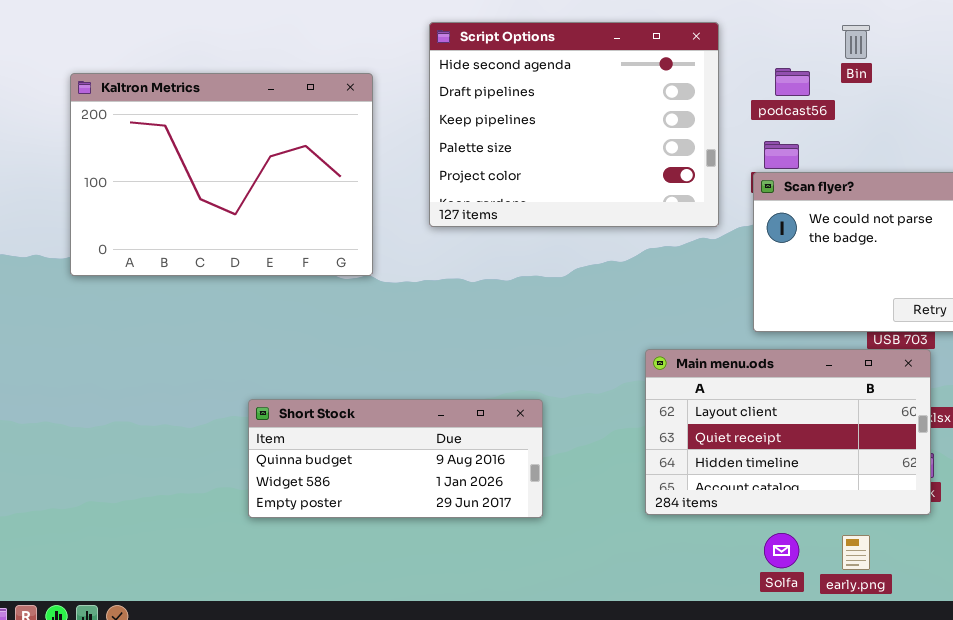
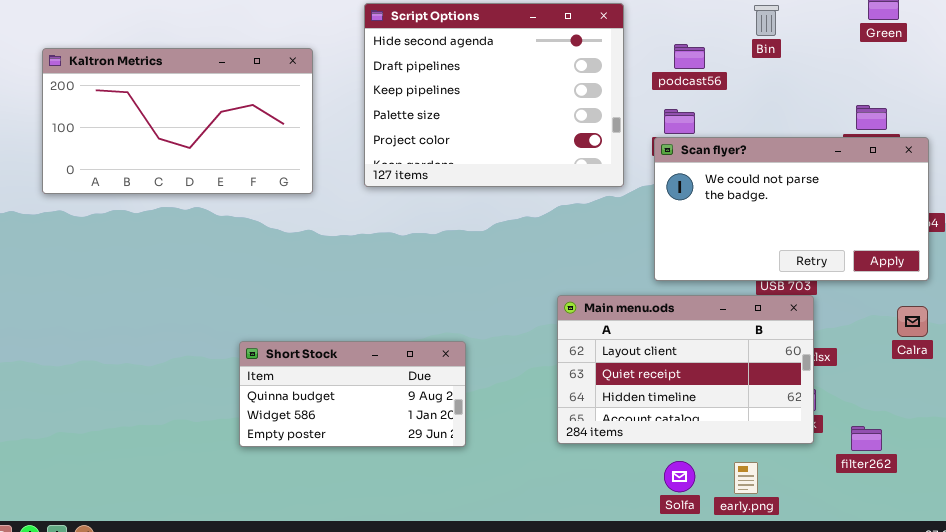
Bin: [842,25,870,59] -> [754,5,779,36], moved
Kaltron Metrics: [70,73,373,276] -> [42,48,313,194], resized
Short Stock: [248,399,543,518] -> [239,341,466,447], resized

